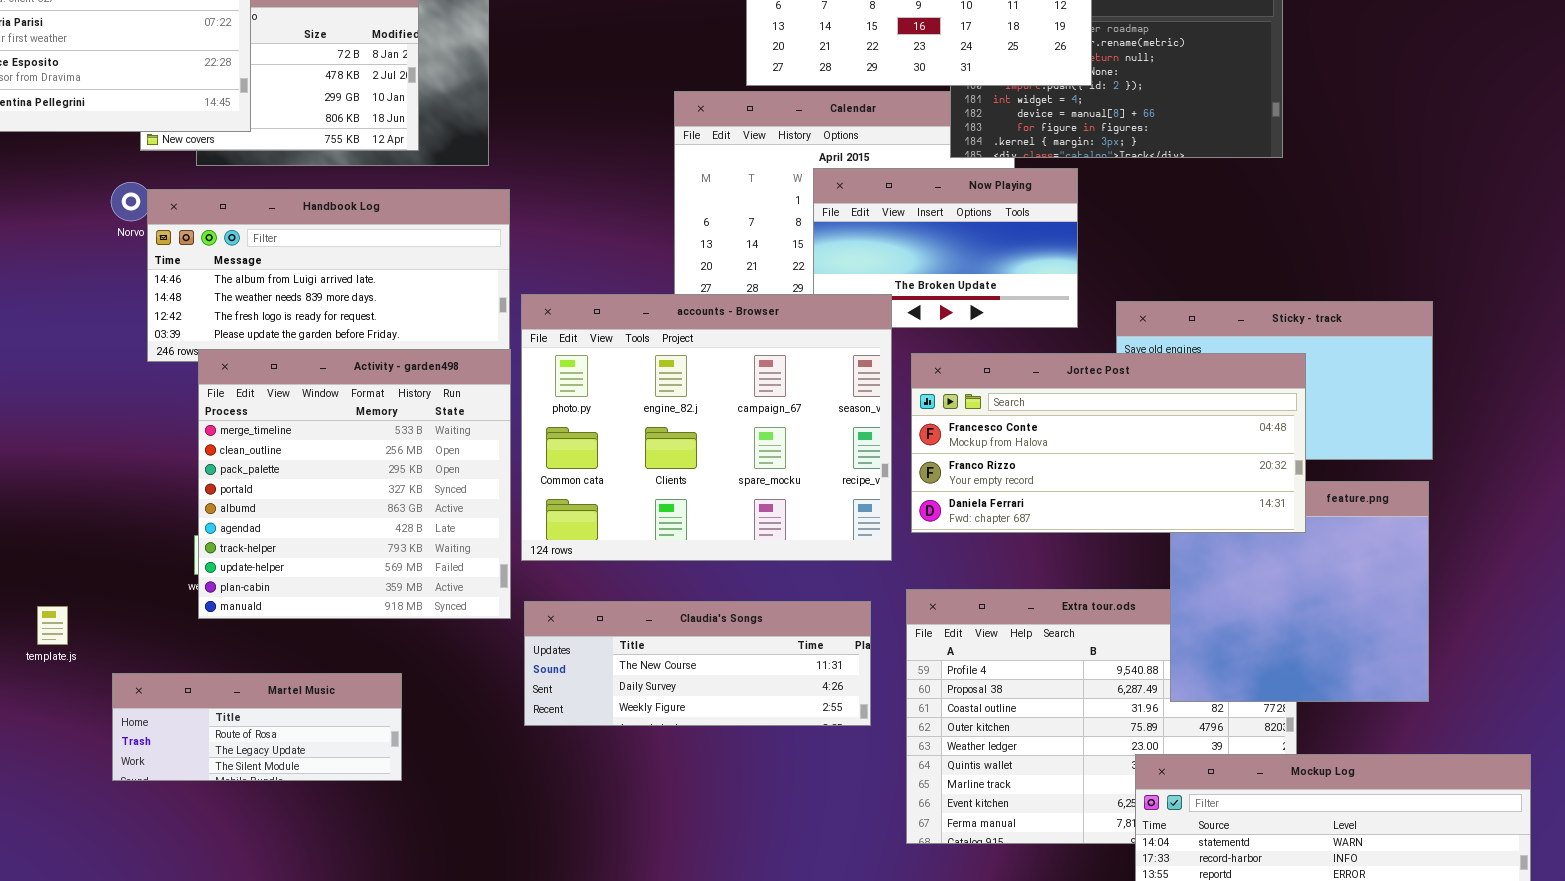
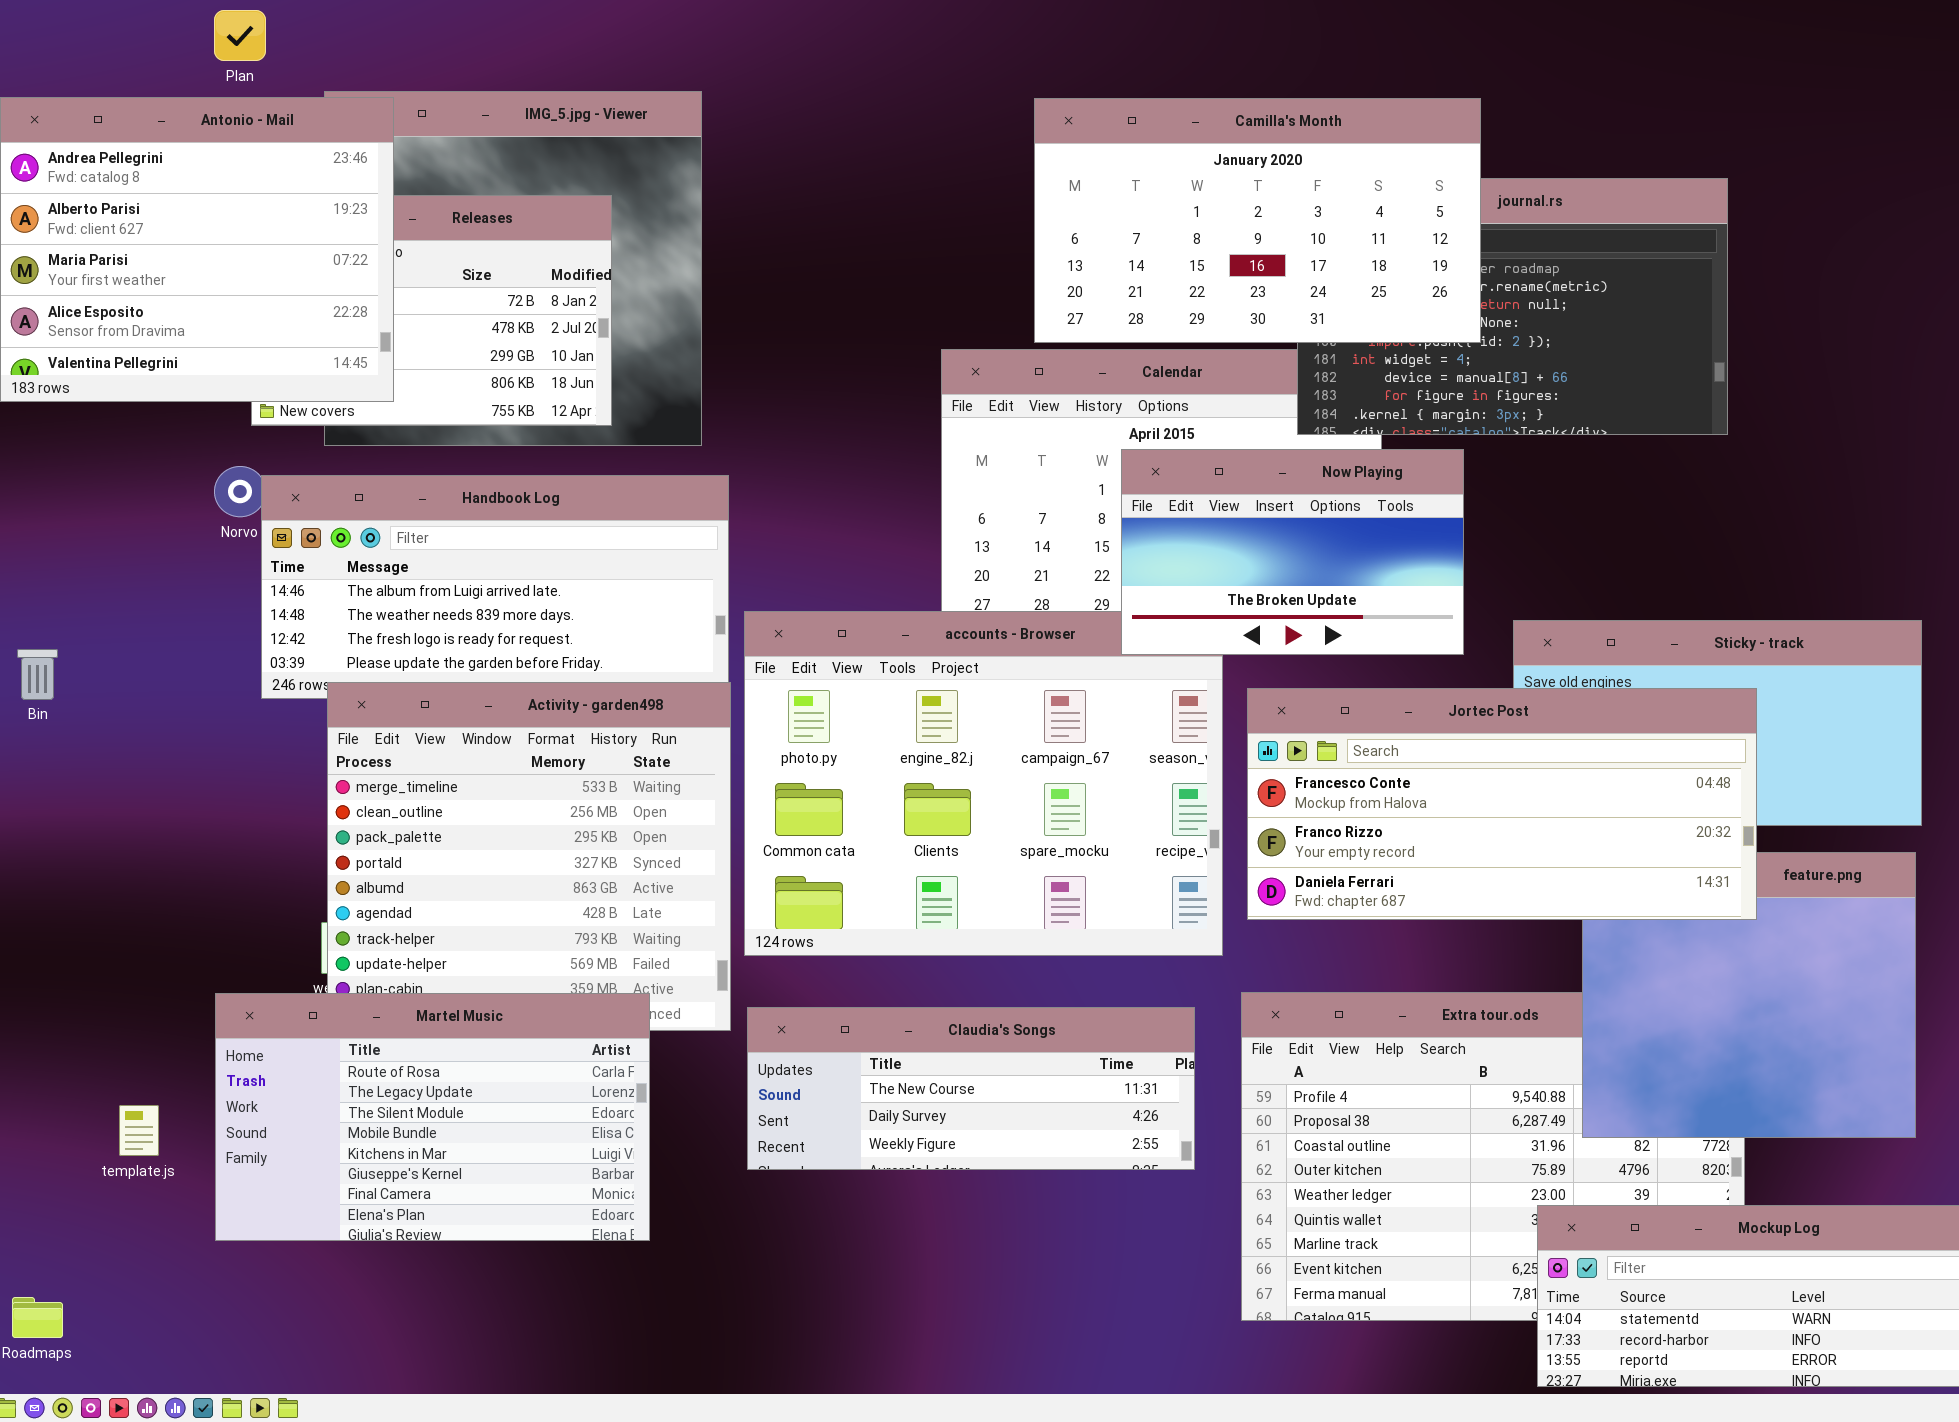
Now Playing: [813,168,1078,328] -> [1121,449,1464,655], raised
template.js: [37,606,68,645] -> [119,1105,159,1156], moved
Martel Music: [112,673,402,781] -> [215,993,650,1241], resized

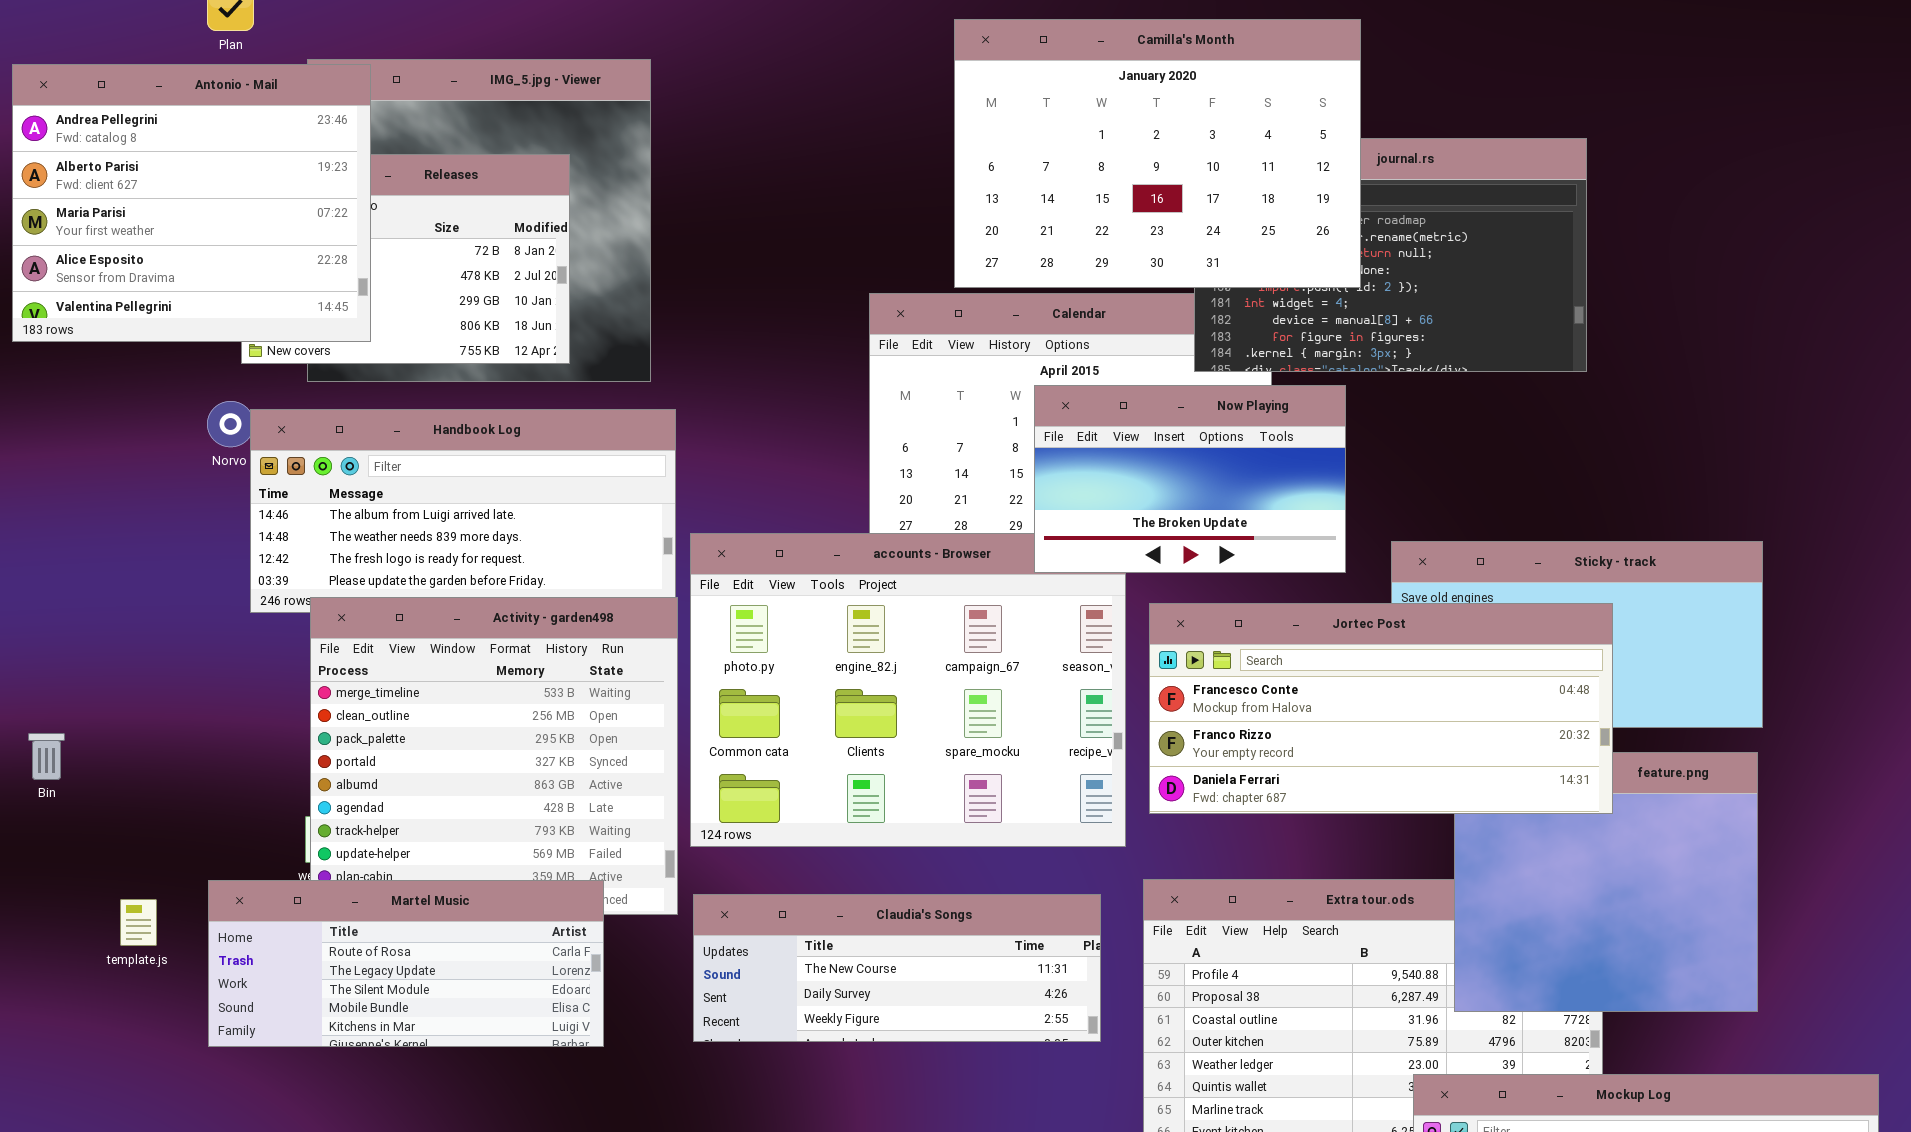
Camilla's Month: [1034,98,1481,343] -> [954,19,1361,288], resized
Bin: [17,649,58,700] -> [28,733,65,780], moved
Martel Music: [215,993,650,1241] -> [208,880,604,1047], resized
template.js: [119,1105,159,1156] -> [120,899,157,946], moved

